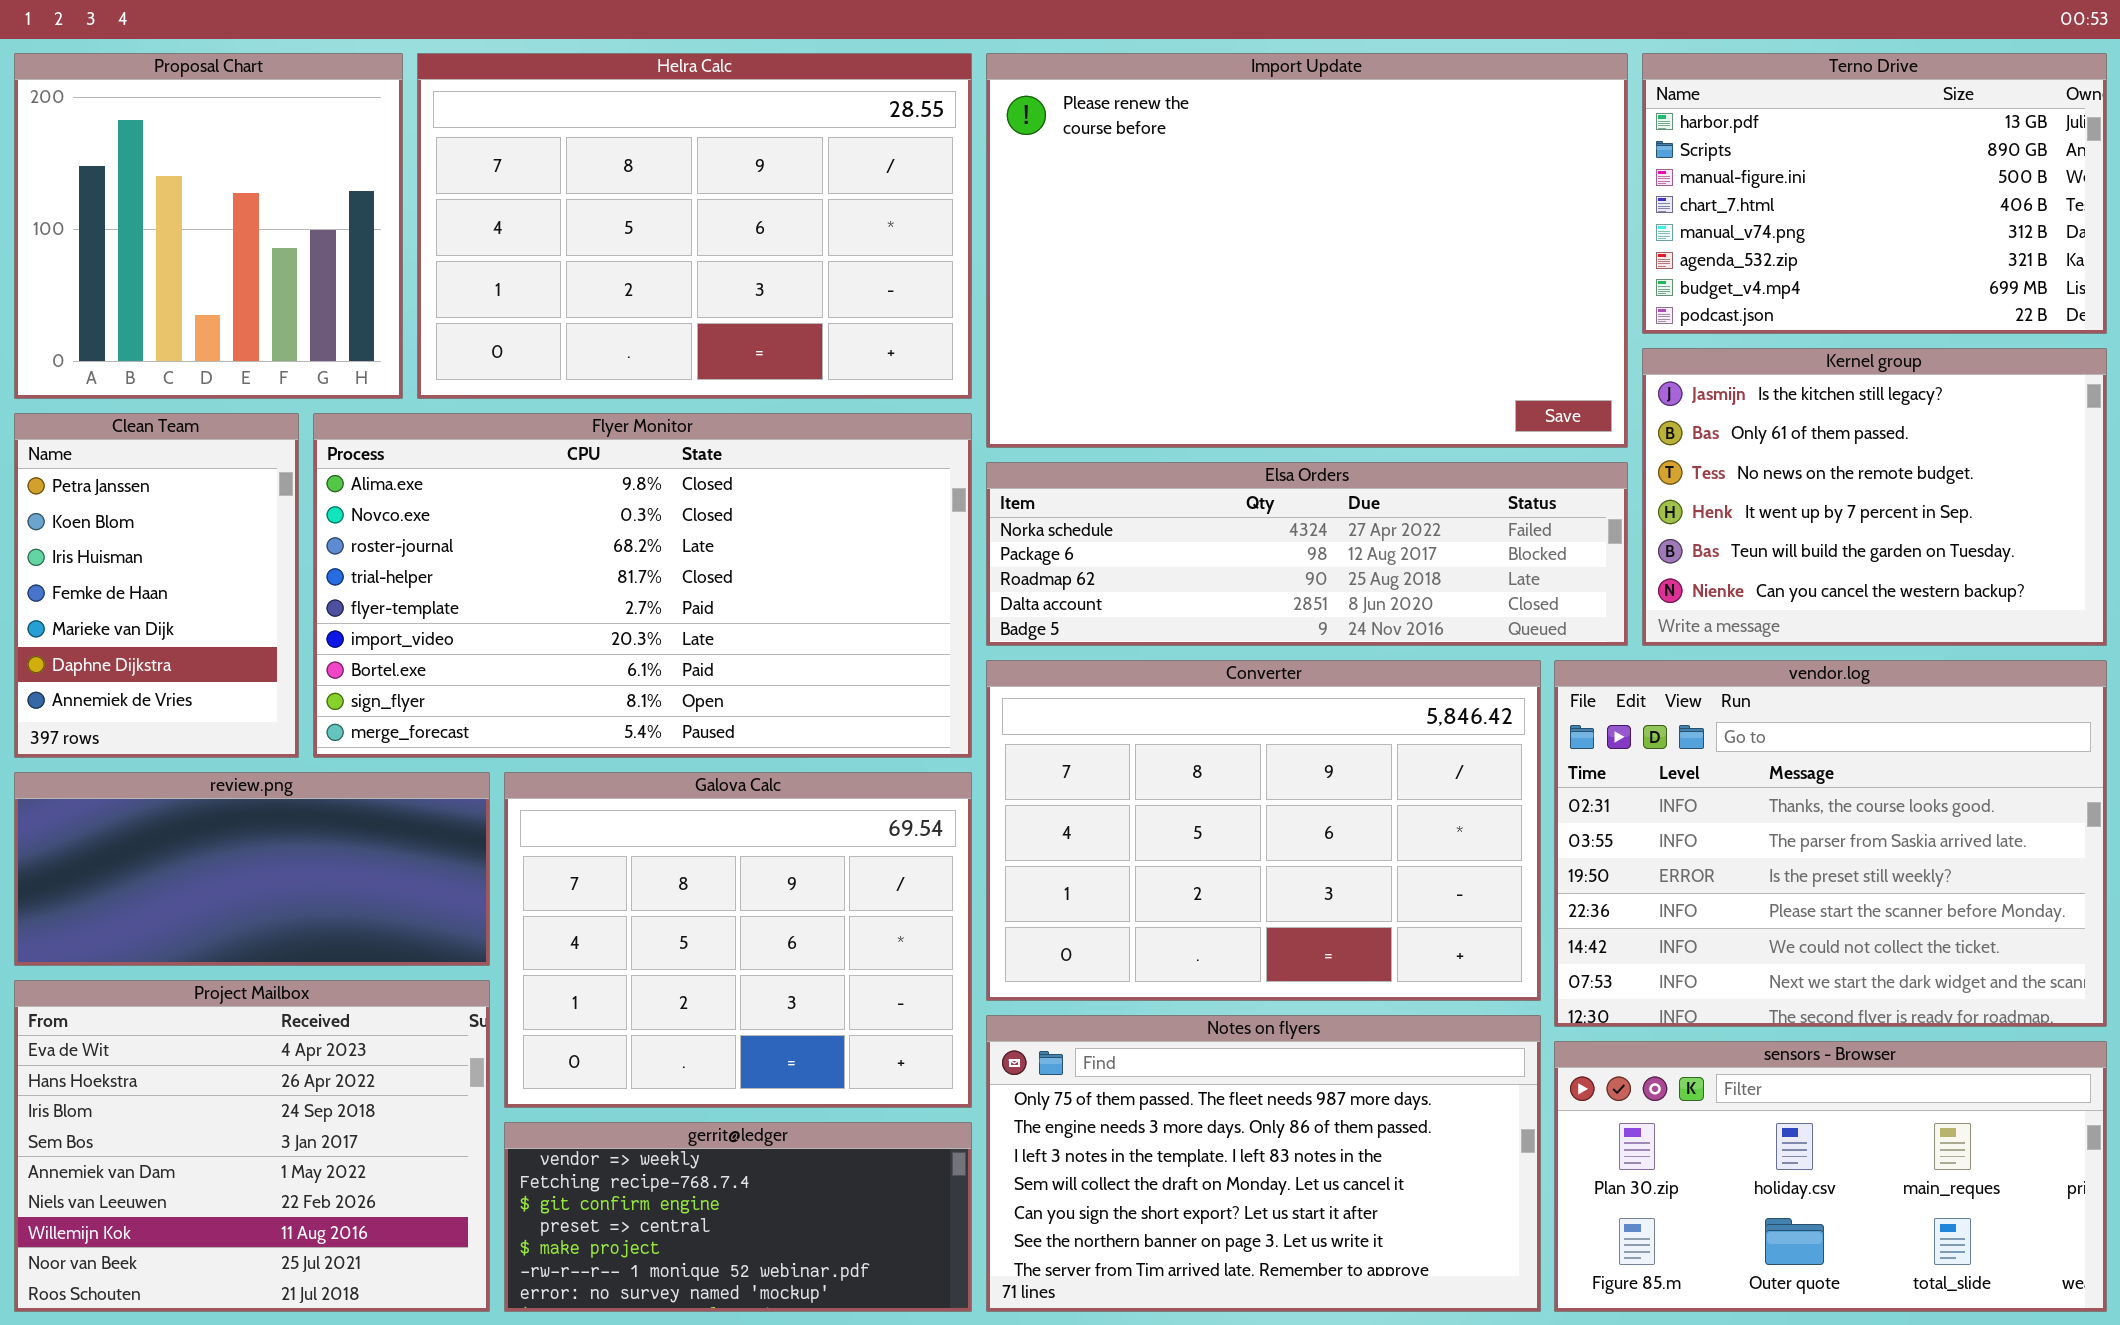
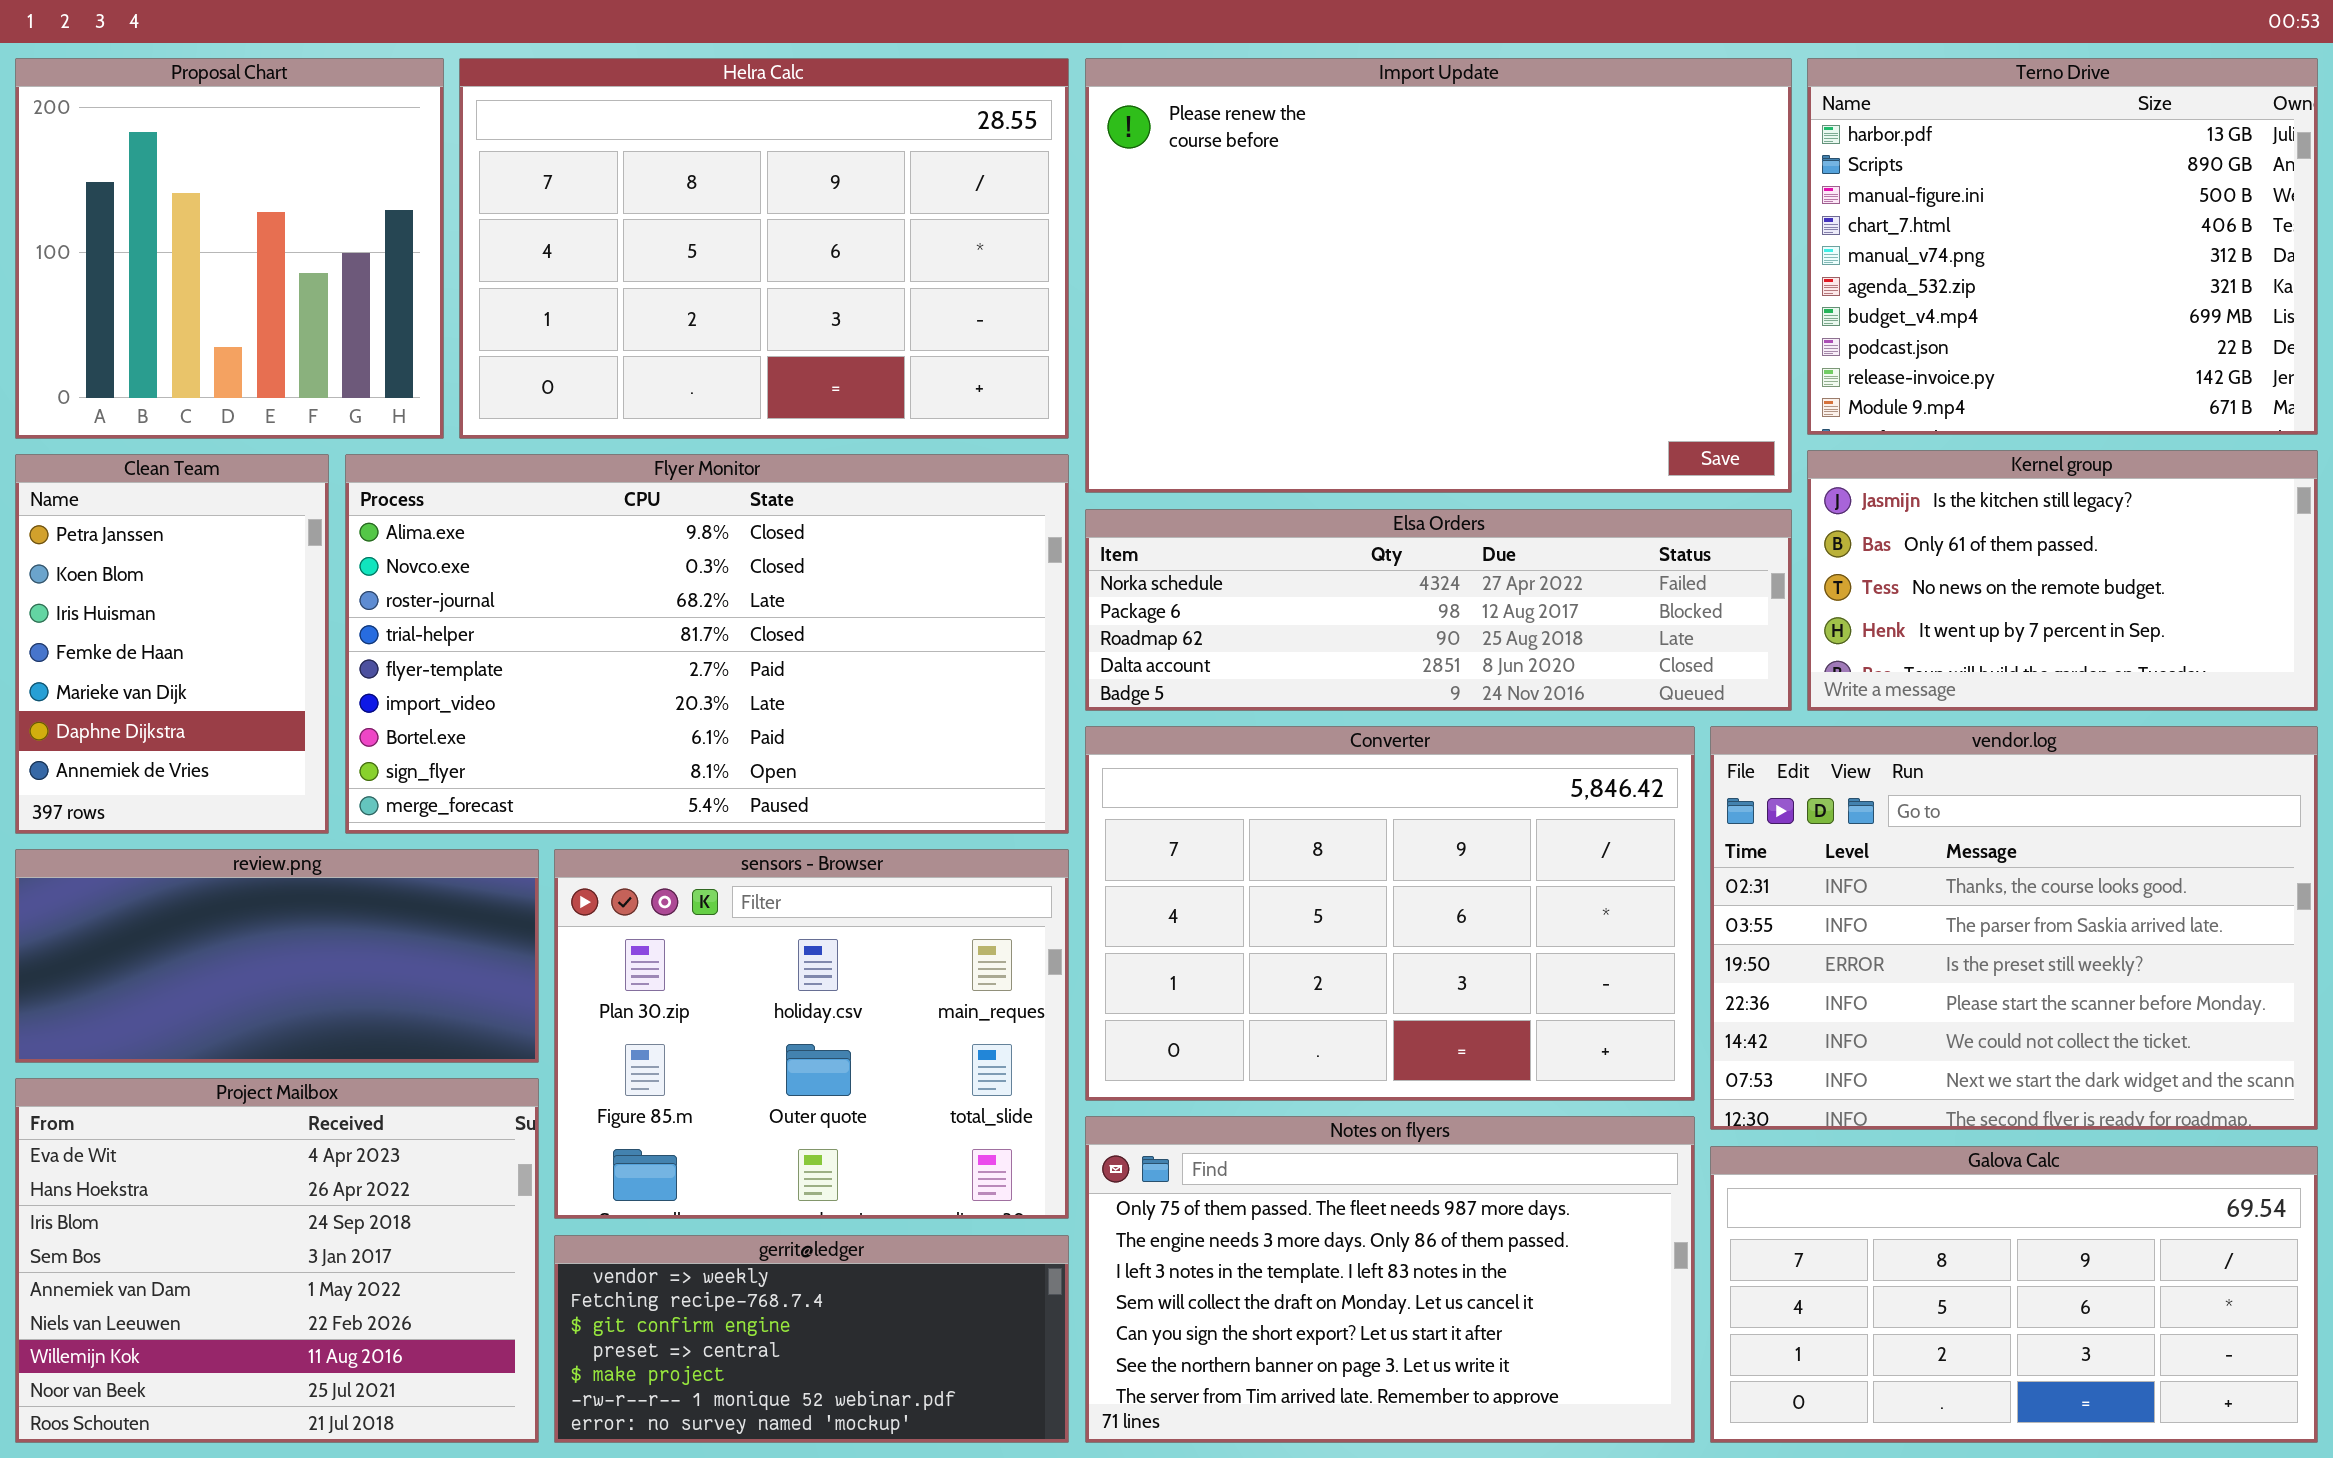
Terno Drive: [1642,53,2107,334] -> [1807,58,2318,435], resized
Kernel group: [1642,348,2107,646] -> [1807,450,2318,711], resized
Galova Calc: [504,772,972,1108] -> [1710,1146,2318,1443], moved, resized
sensors - Browser: [1554,1041,2107,1312] -> [554,849,1069,1219], moved, resized

